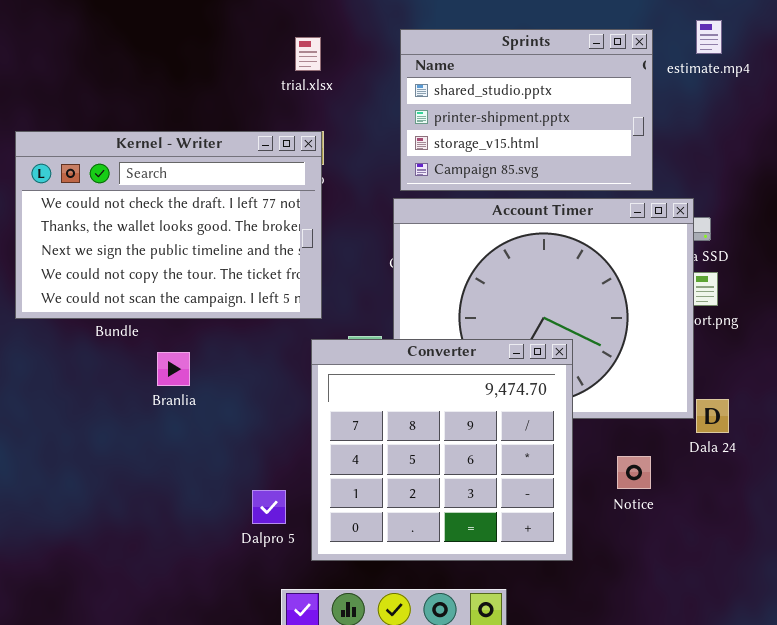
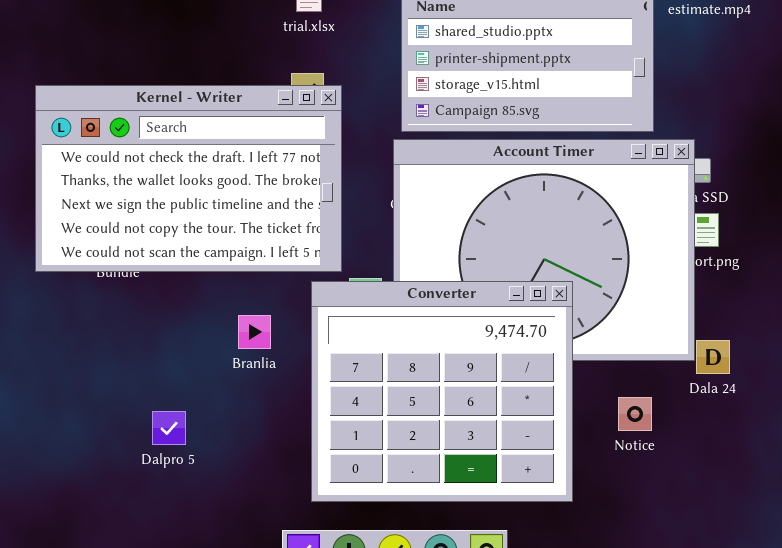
Kernel - Writer: [15,131,322,319] -> [35,85,342,272], moved
Branlia: [157,352,190,386] -> [238,315,271,349], moved
Dalpro 5: [252,490,286,524] -> [152,411,186,445], moved

